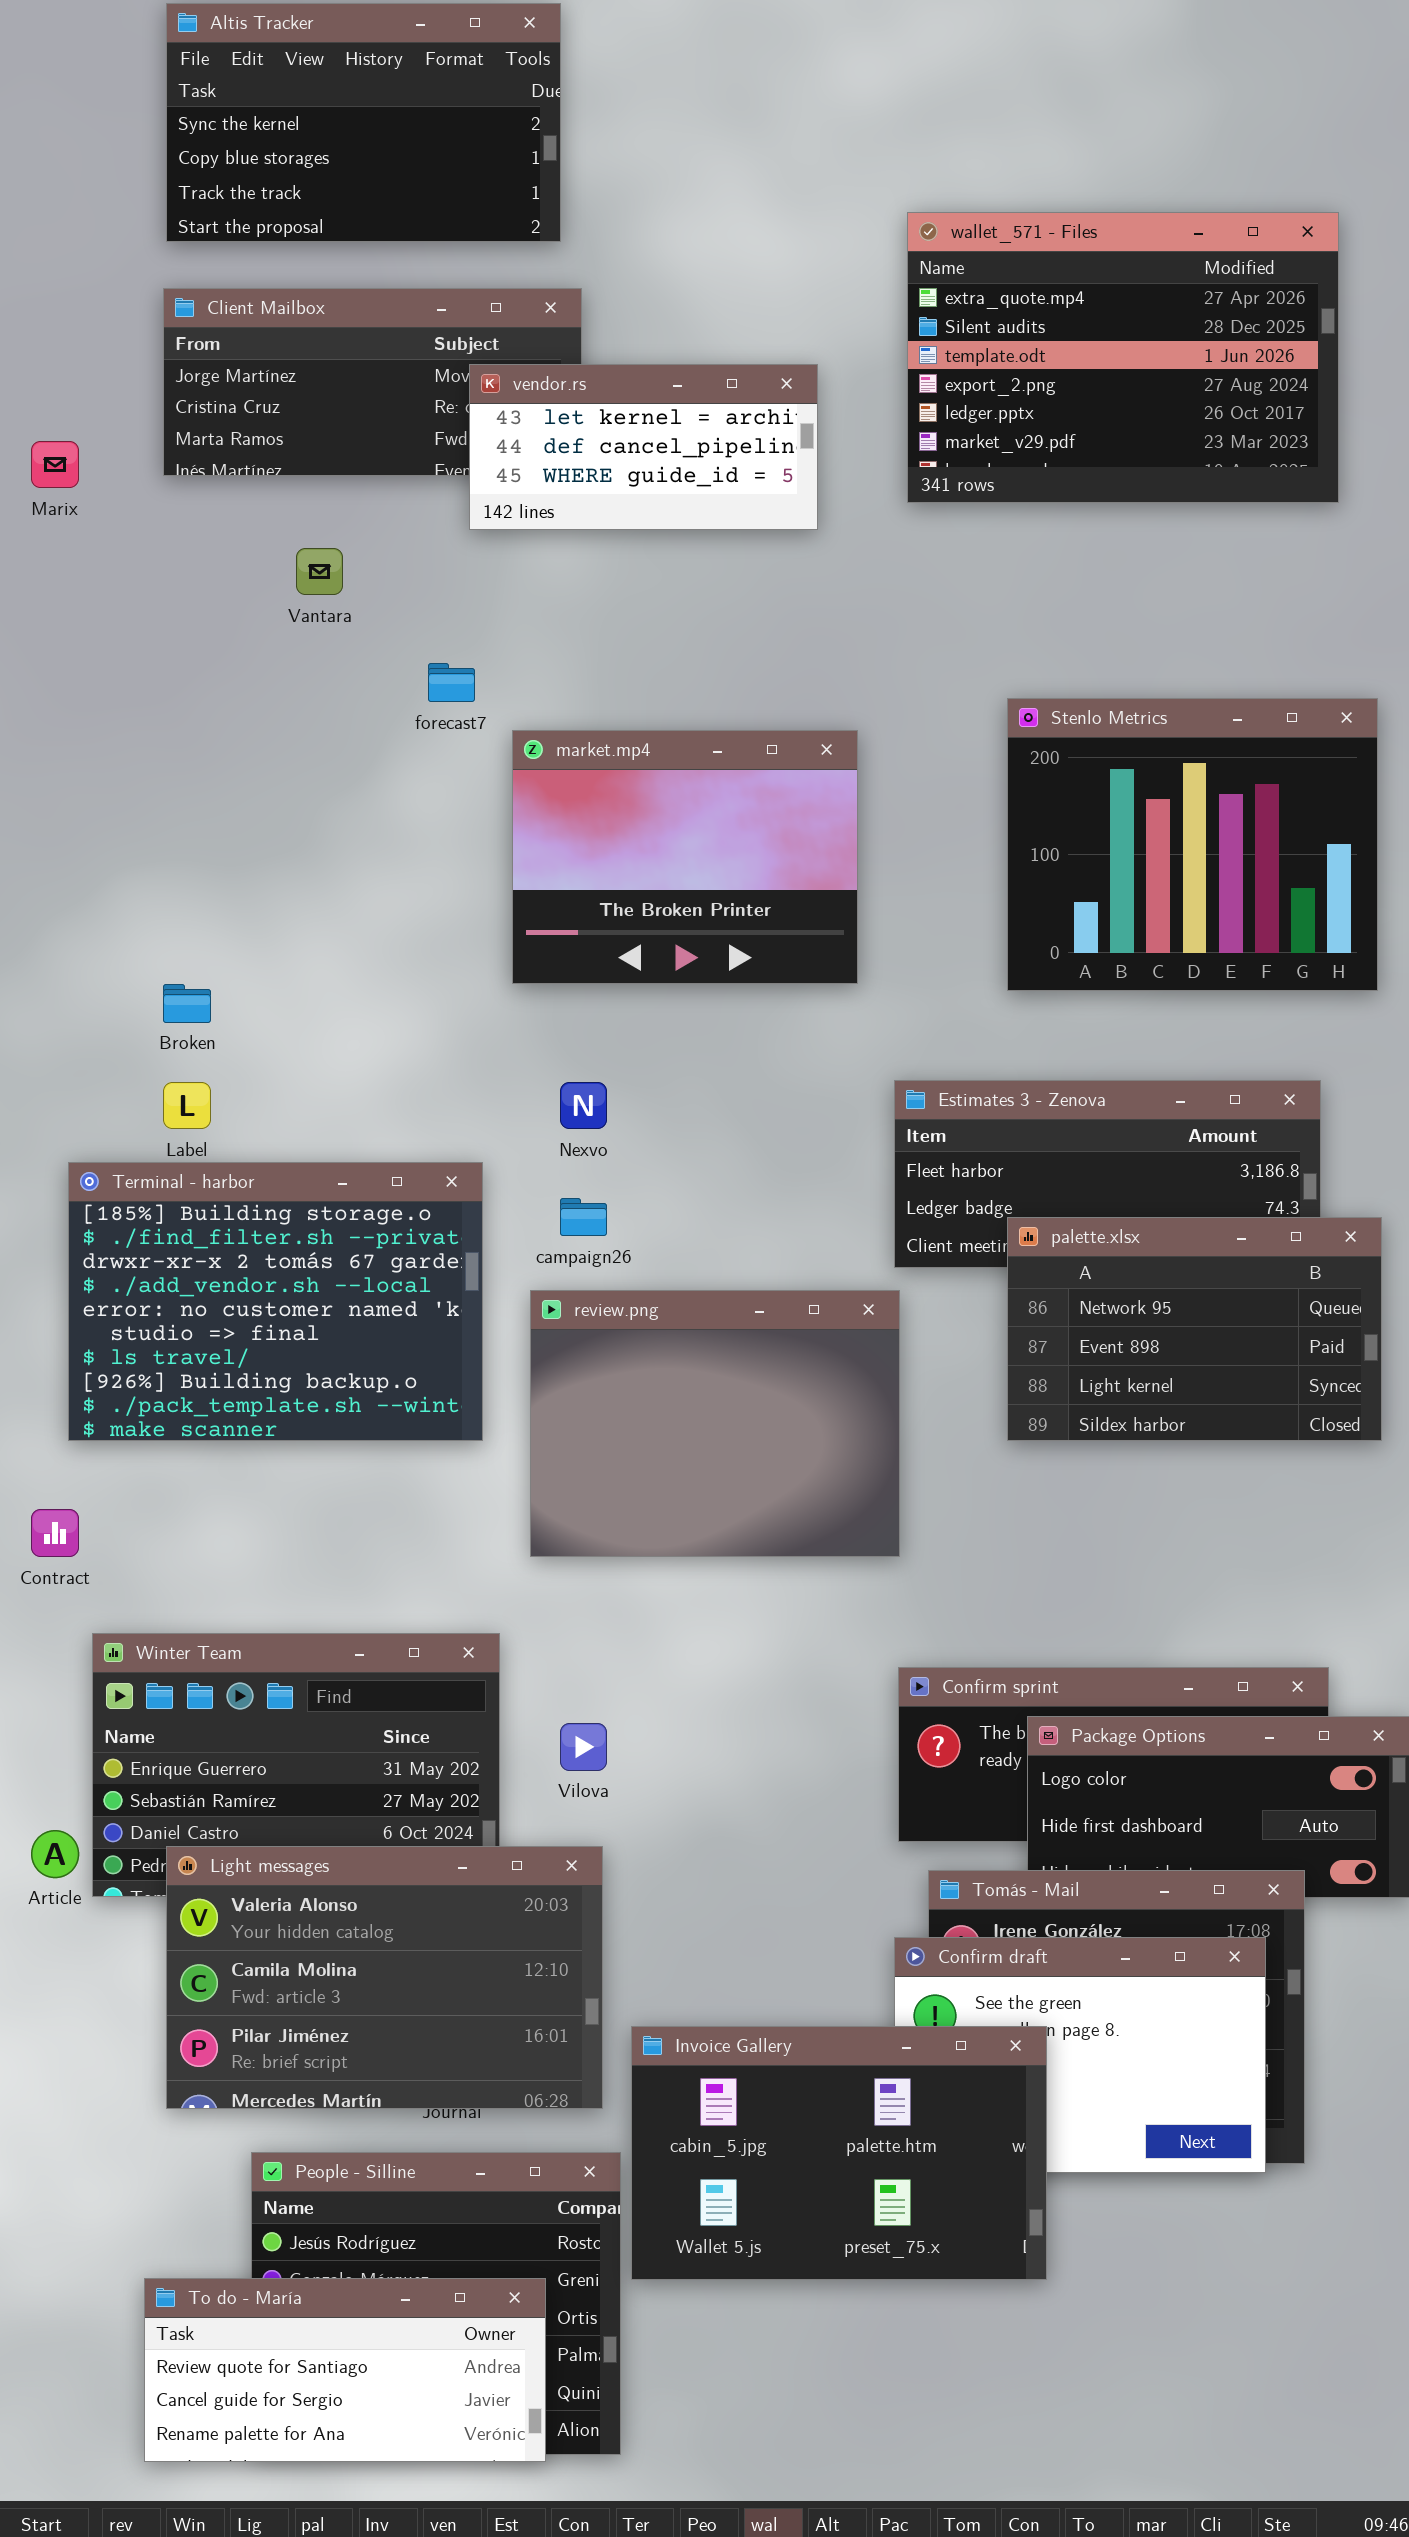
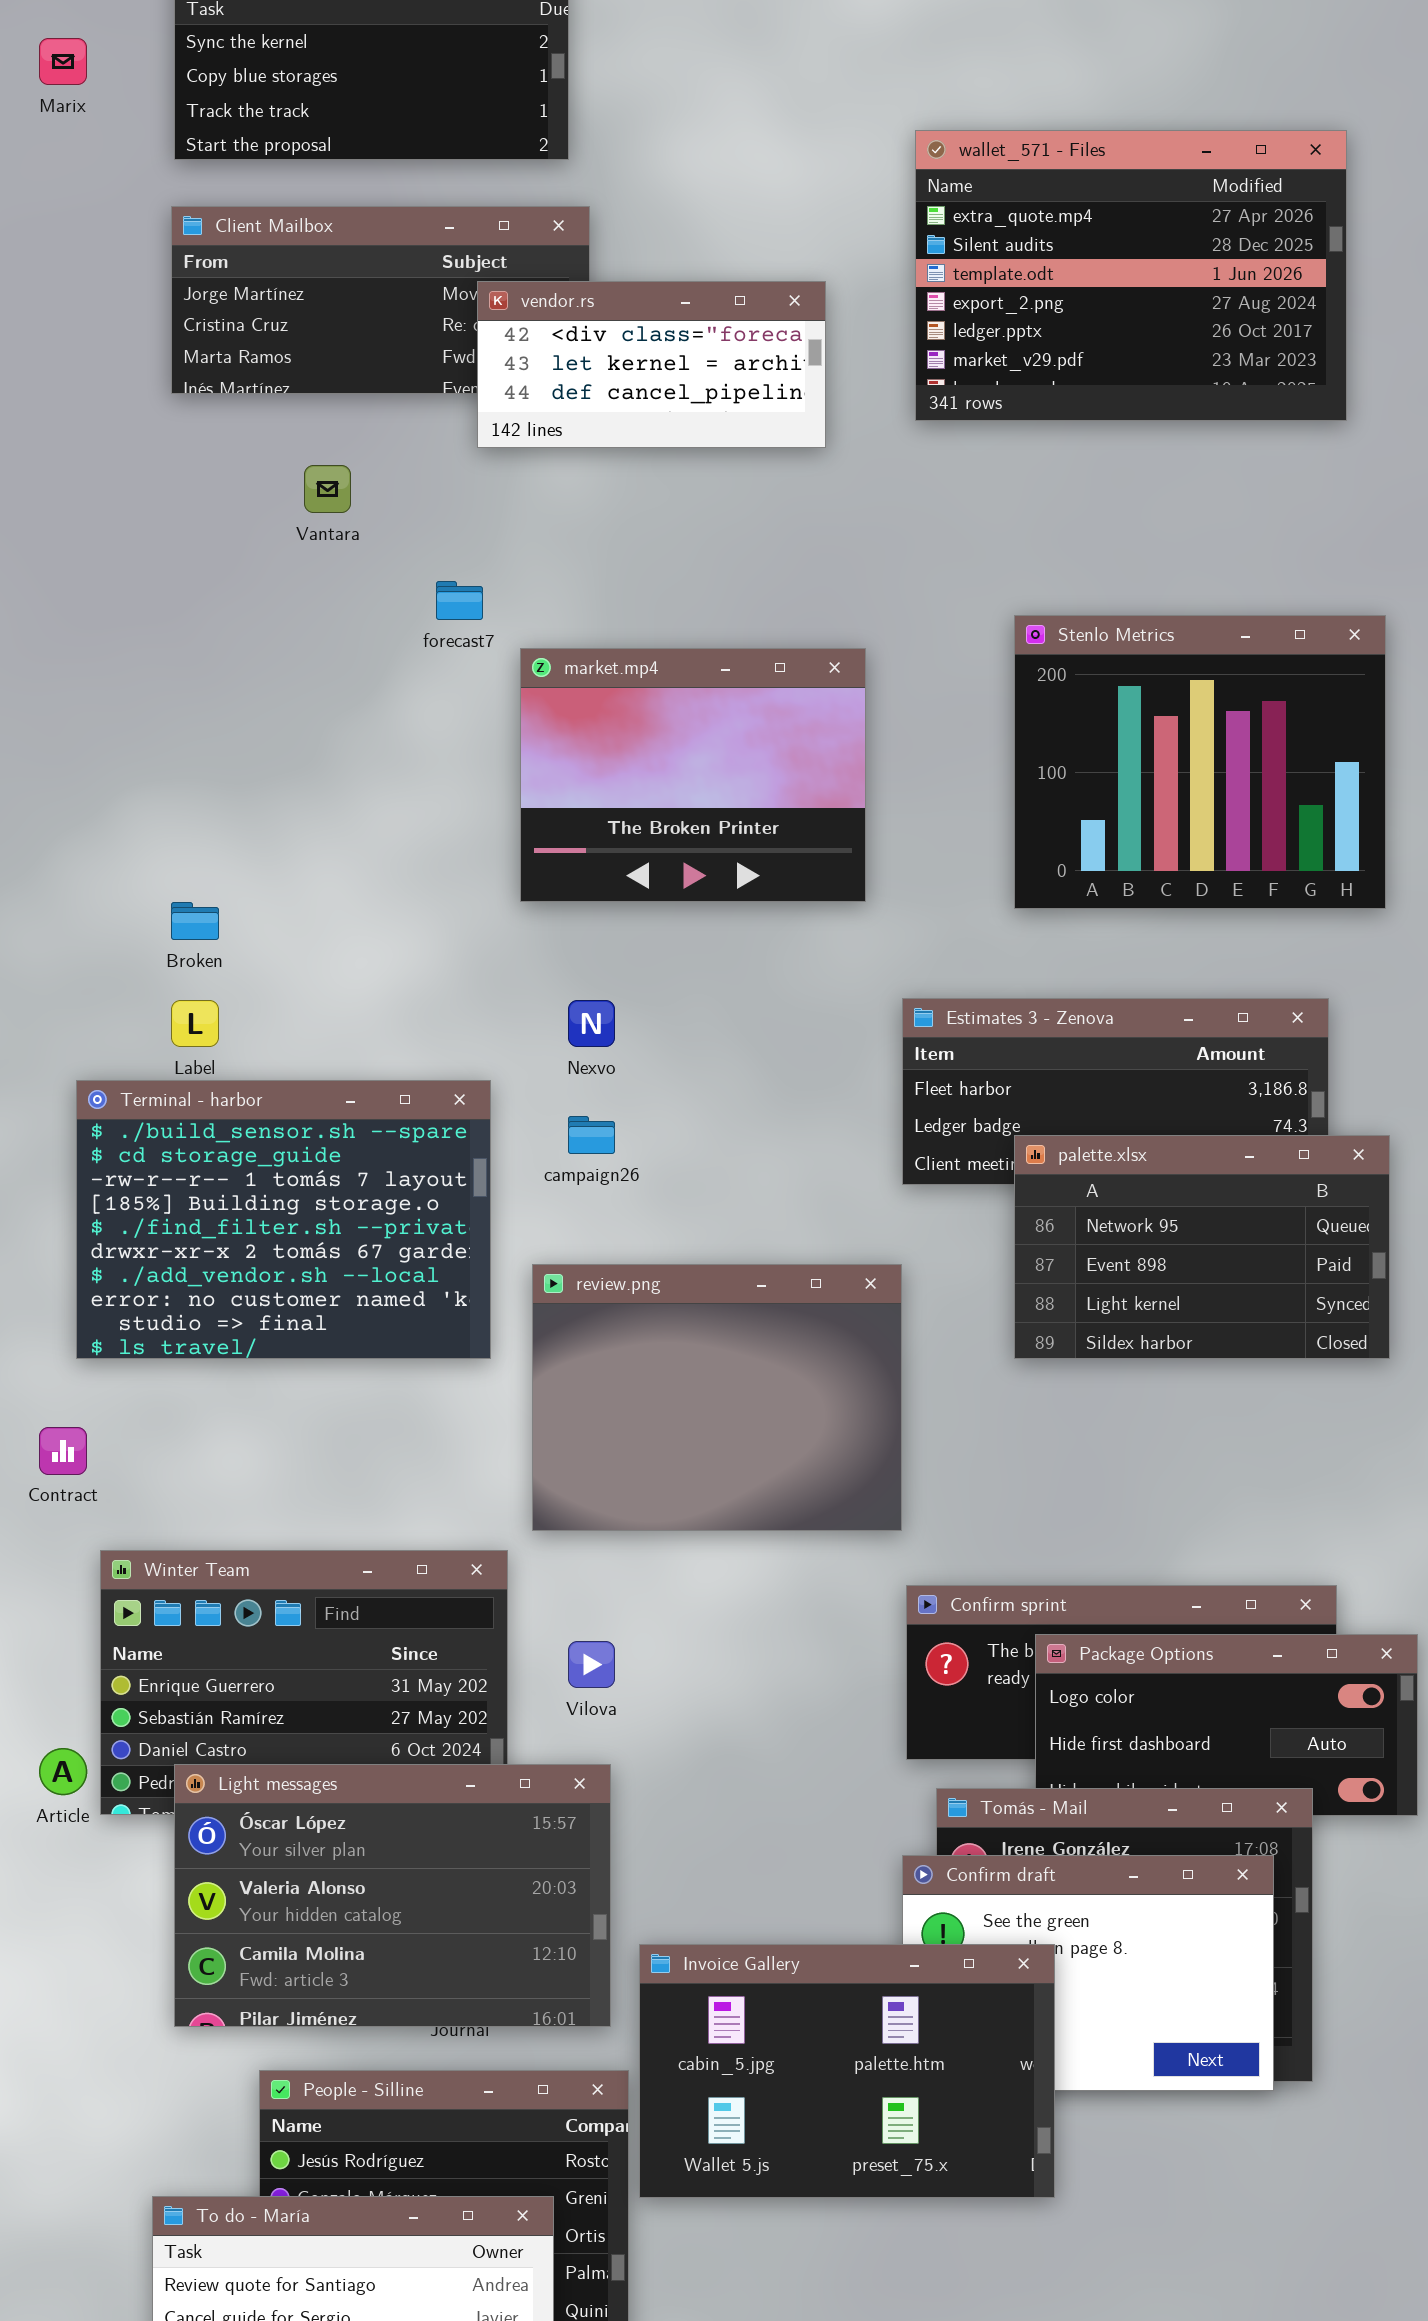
vendor.rs: [469,364,818,530] -> [477,281,826,448], scrolled up 1 row
Marix: [31,441,79,488] -> [39,38,87,85], moved
Terminal - harbor: [68,1162,483,1441] -> [76,1080,491,1359], scrolled up 3 rows
review.png: [530,1290,900,1557] -> [532,1264,902,1531], moved
Light messages: [166,1846,603,2109] -> [174,1764,611,2027], scrolled up 1 row

